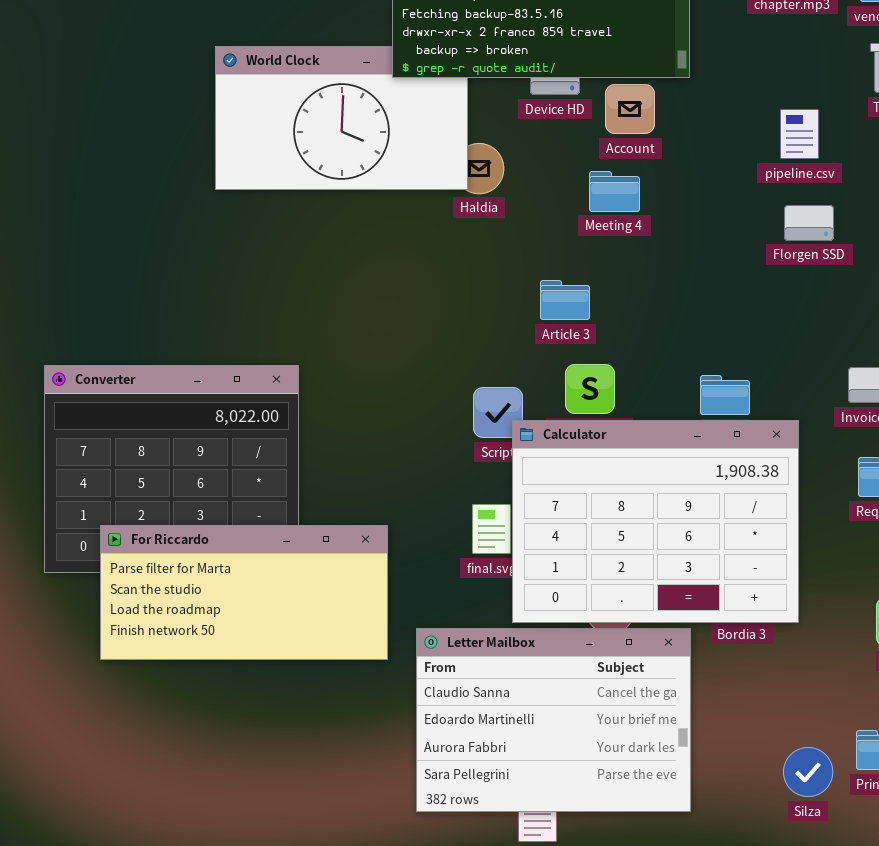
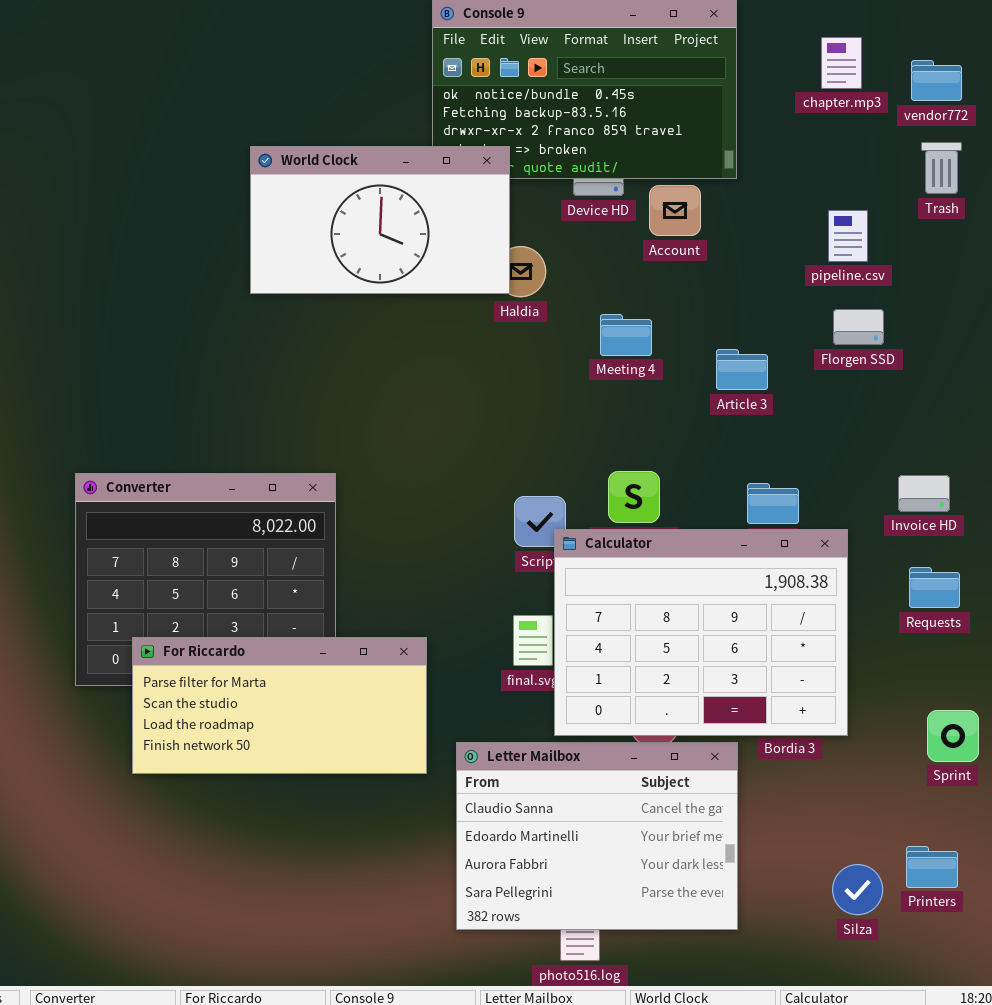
World Clock: [215,46,468,190] -> [250,146,510,294], raised
Meeting 4: [589,171,640,212] -> [600,314,652,356], moved
Article 3: [540,280,590,320] -> [716,349,768,390], moved

